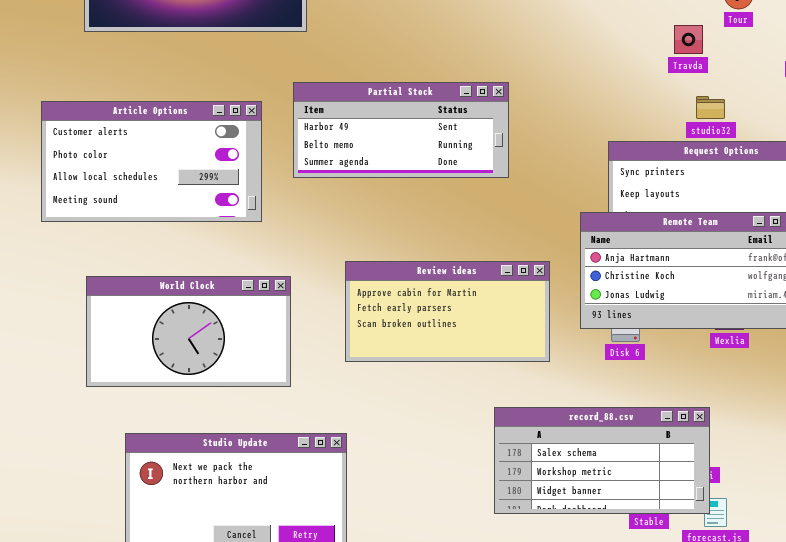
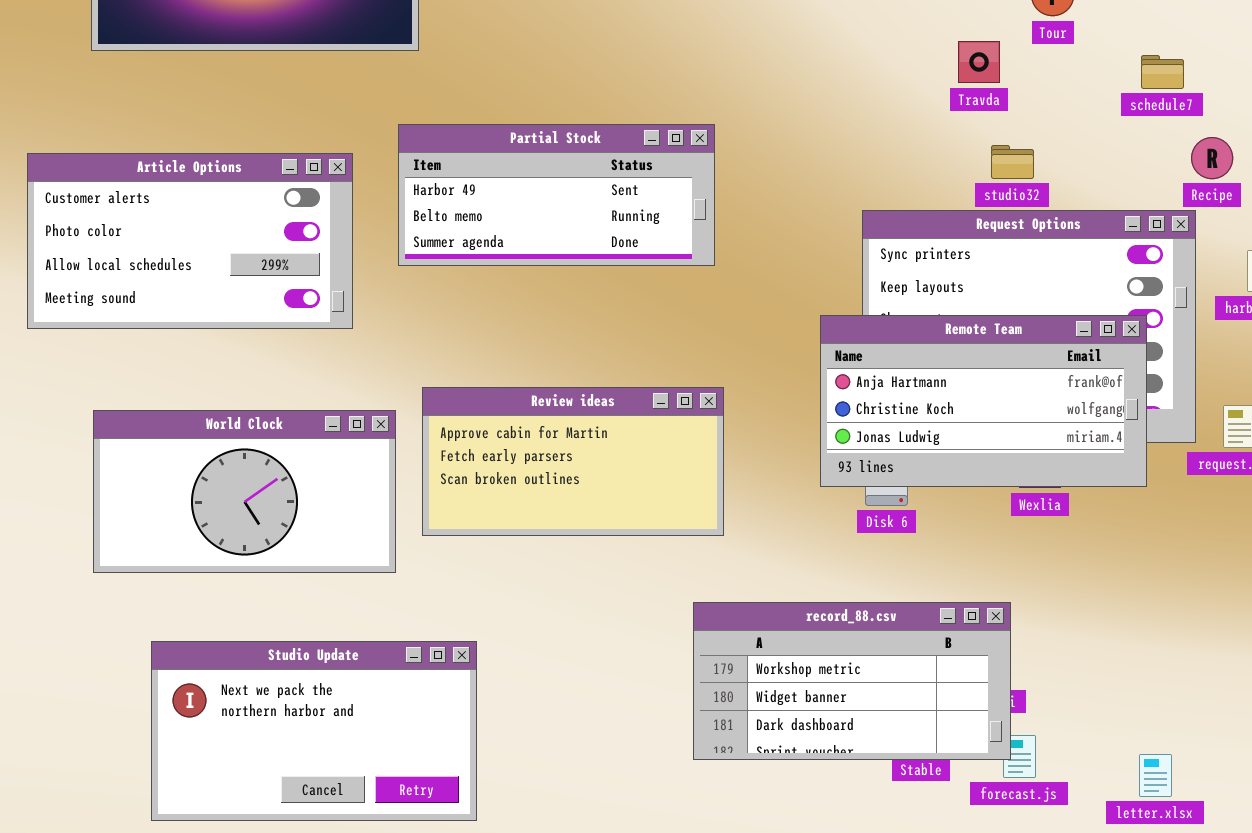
Review ideas: [345,261,550,362] -> [422,387,724,536], moved
record_88.csv: [494,407,710,514] -> [693,602,1011,760], scrolled down 1 row

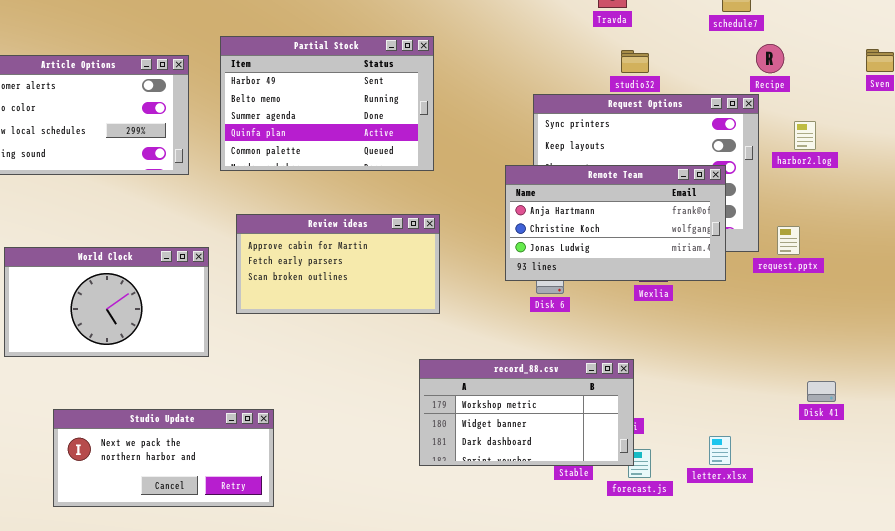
Partial Stock: [398,124,715,266] -> [220,36,434,171], resized
World Clock: [93,410,396,573] -> [4,247,209,357], moved
Studio Update: [151,641,477,821] -> [53,409,274,507], resized
letter.xlsx: [1139,754,1172,797] -> [709,436,731,465], moved

